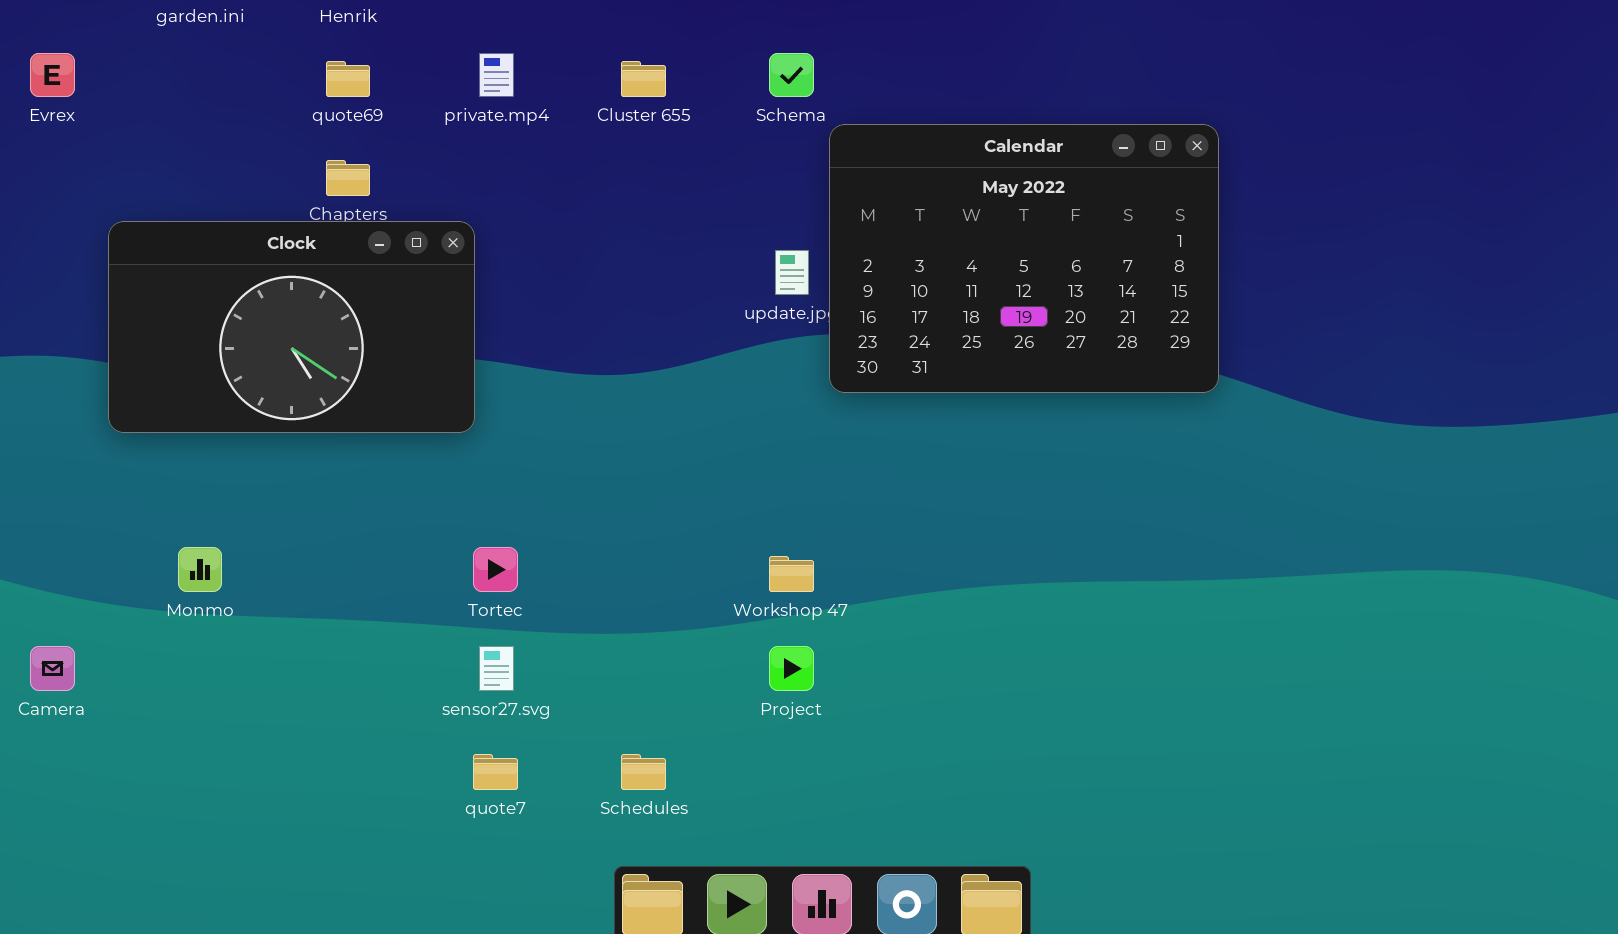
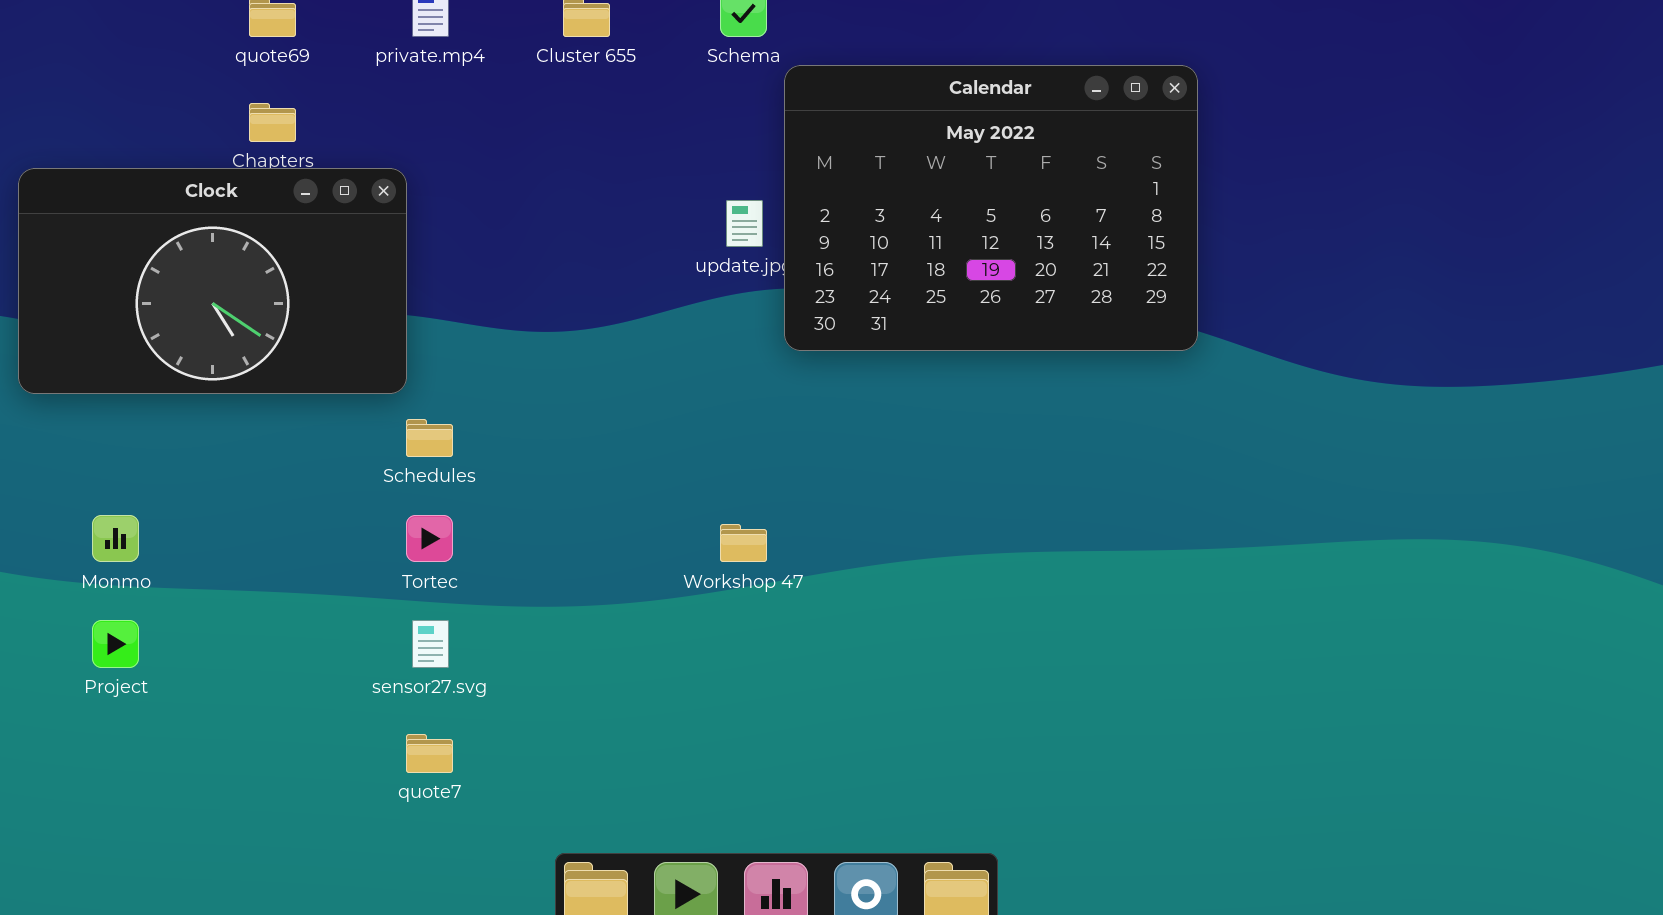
Project: [769,646,814,691] -> [92,620,139,668], moved
Schedules: [621,754,666,790] -> [406,419,453,457], moved

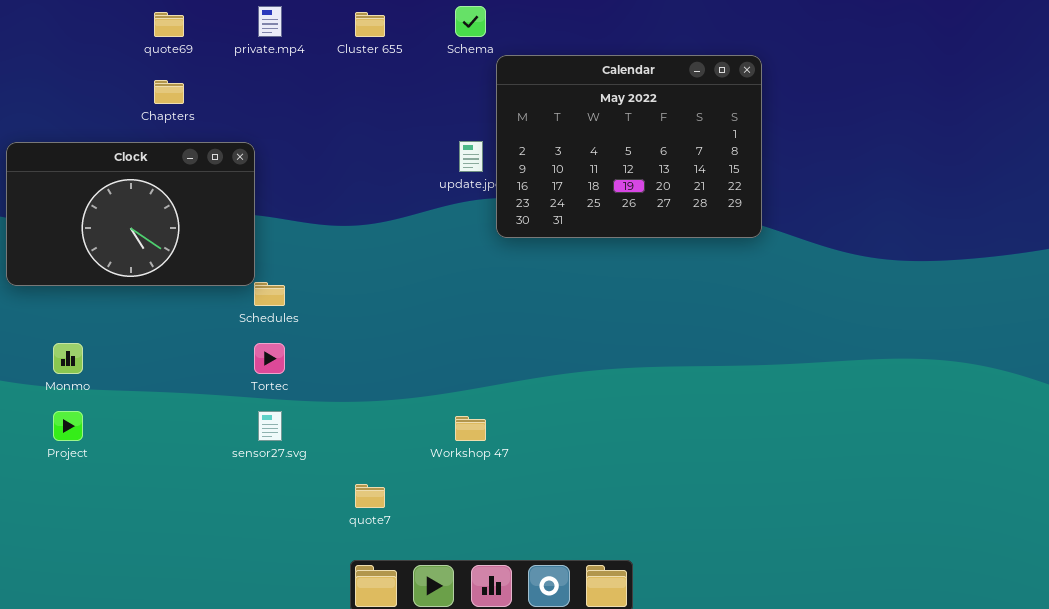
Clock: [18,168,407,394] -> [6,142,255,286], moved
Workshop 47: [720,524,767,562] -> [455,416,486,441], moved
quote7: [406,734,453,773] -> [355,484,385,508], moved

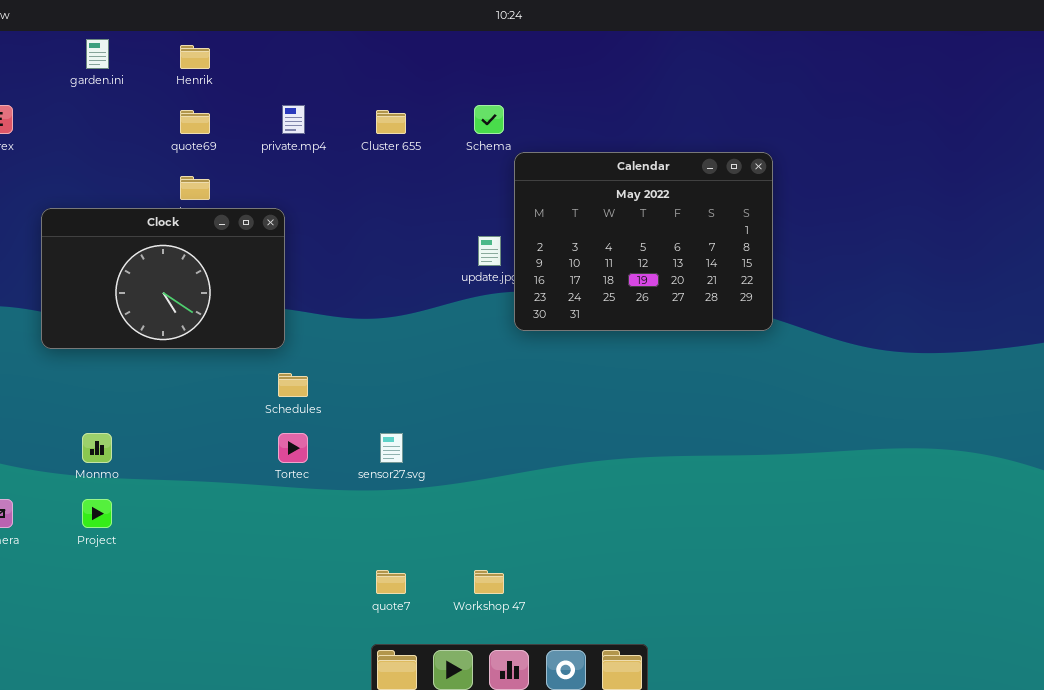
Clock: [6,142,255,286] -> [41,208,285,349], moved
sensor27.svg: [258,411,282,441] -> [380,433,403,463], moved
Workshop 47: [455,416,486,441] -> [474,570,504,594], moved

